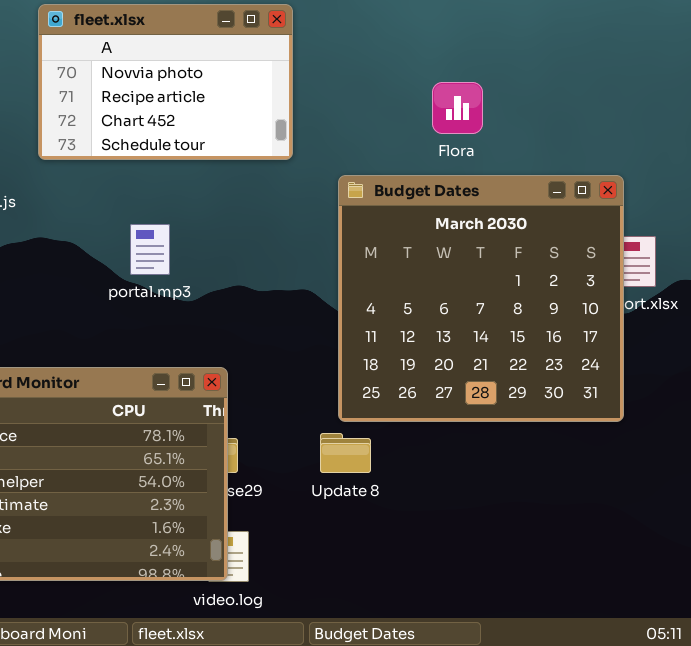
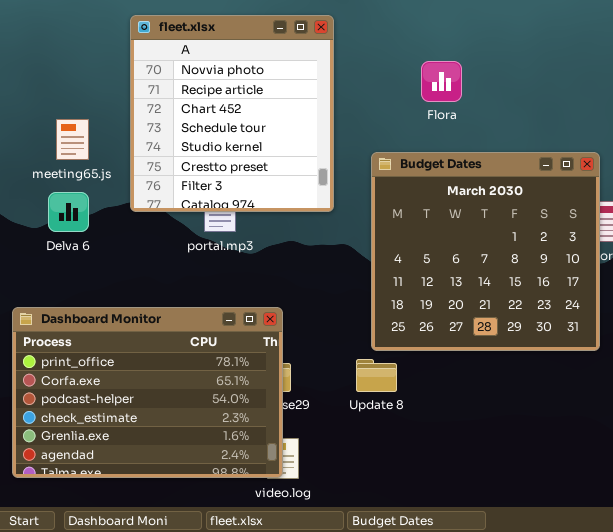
fleet.xlsx: [38,4,293,160] -> [130,15,334,212], resized
Flora: [432,82,483,134] -> [421,61,462,102], moved

